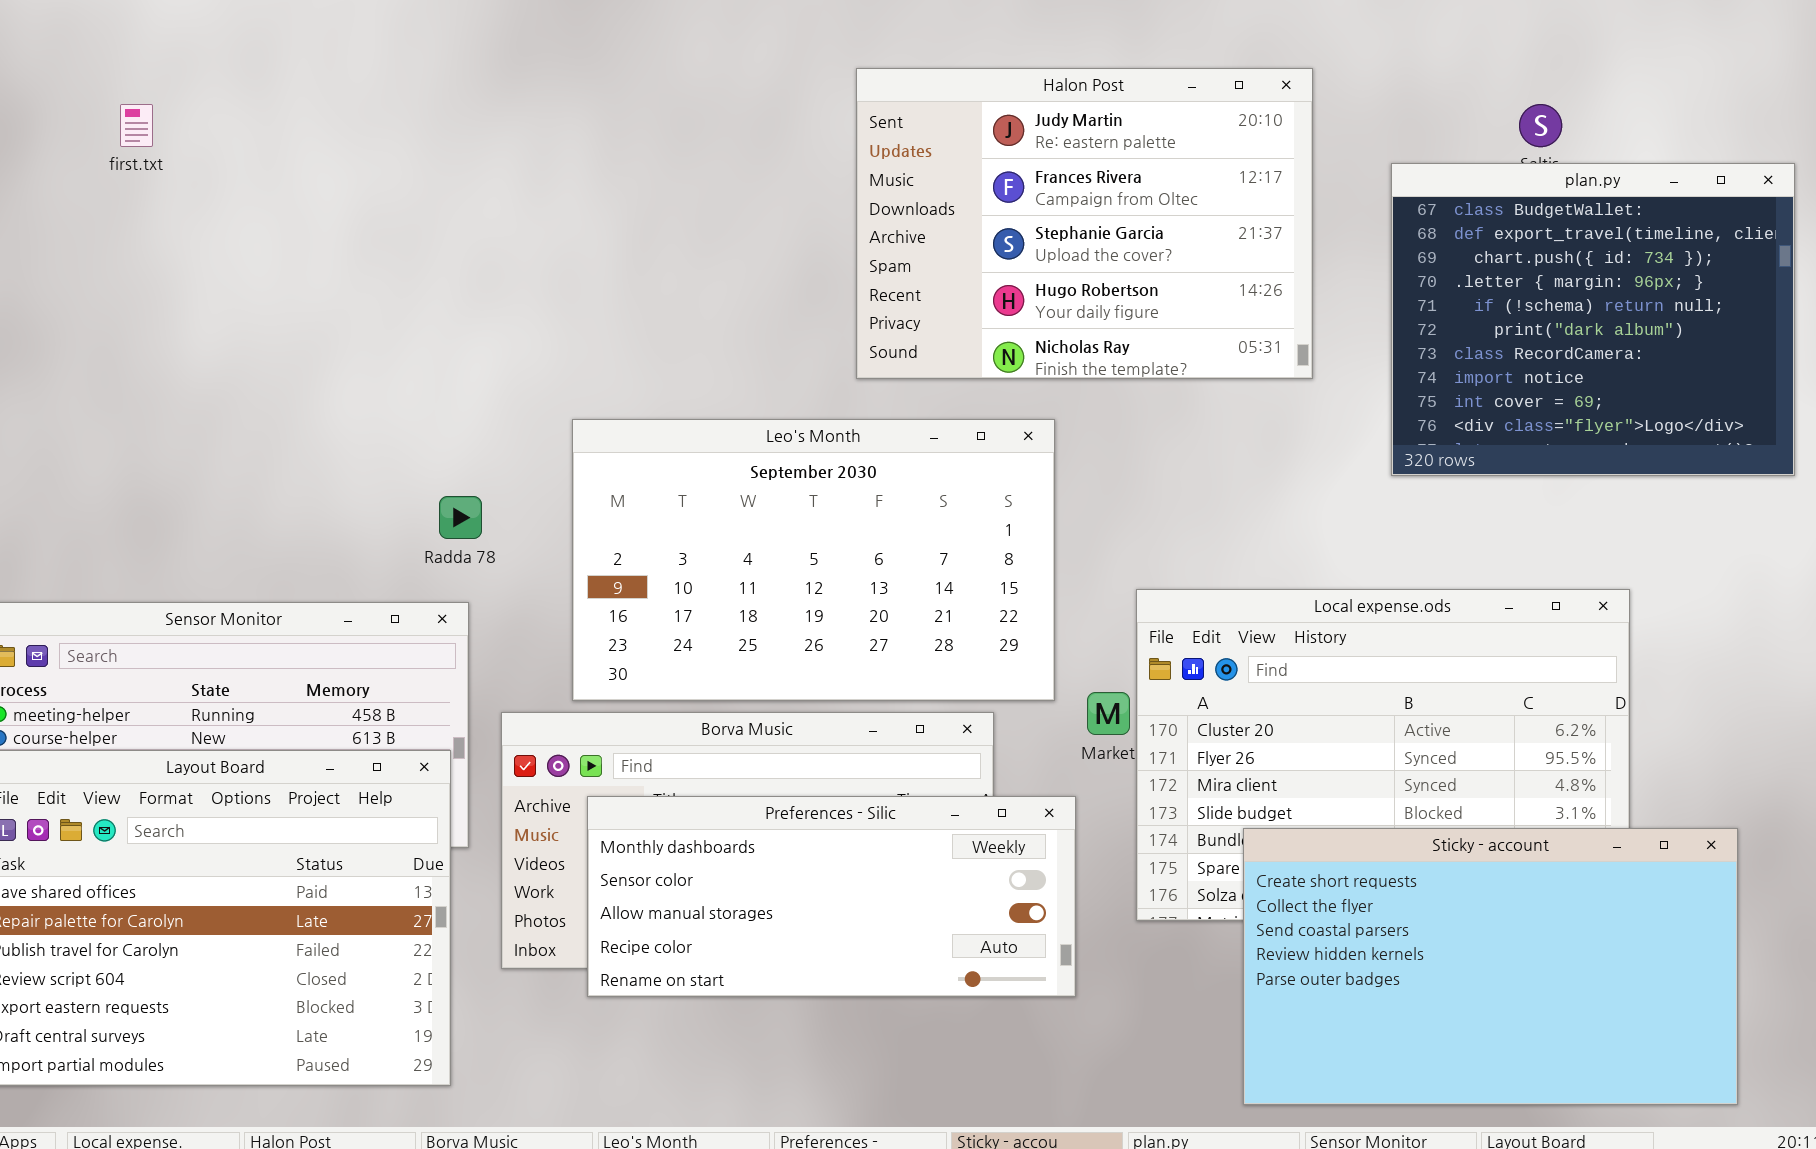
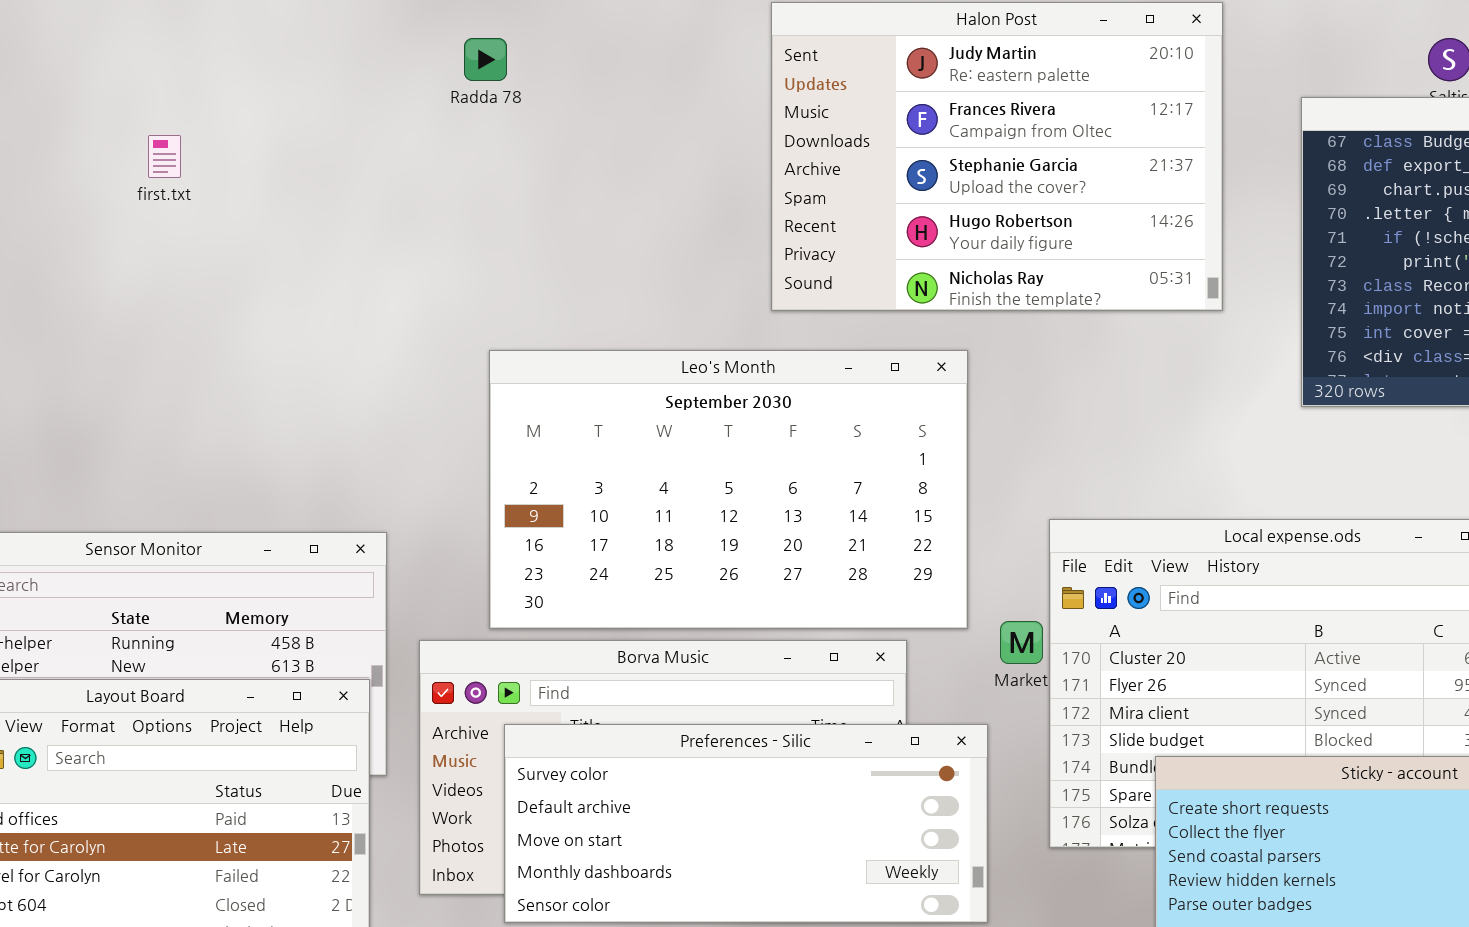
first.txt: [120,104,153,147] -> [148,135,181,178], moved
Radda 78: [439,496,482,539] -> [464,38,507,81], moved
Preferences - Silic: [587,796,1076,997] -> [504,724,988,923], scrolled up 3 rows

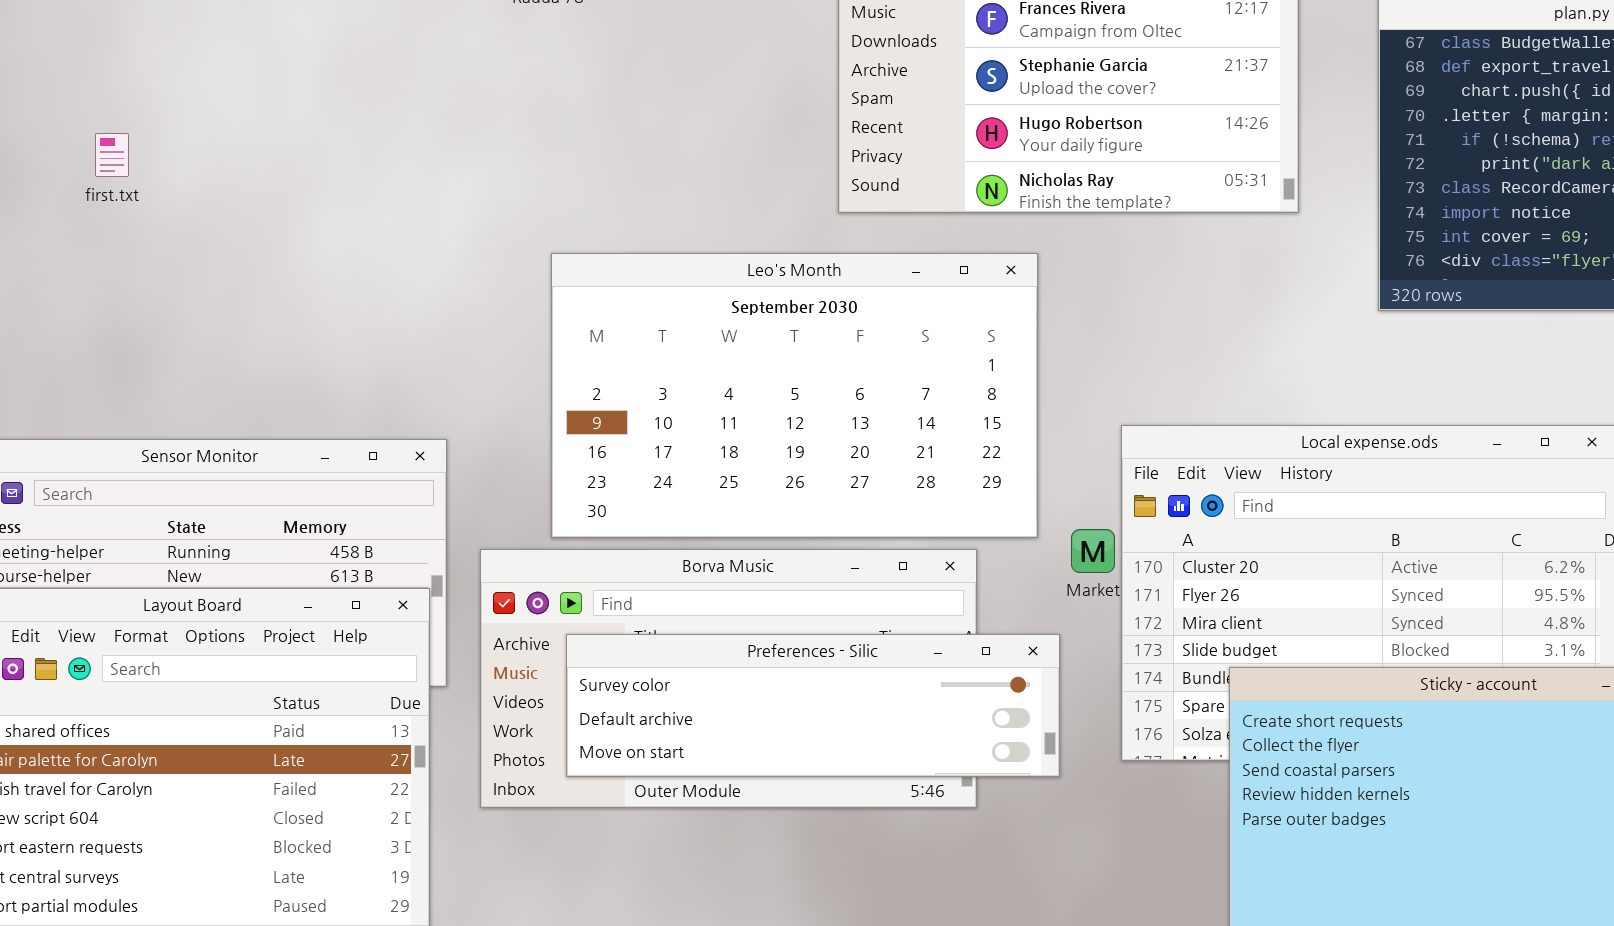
first.txt: [148,135,181,178] -> [95,133,129,177], moved
Preferences - Silic: [504,724,988,923] -> [566,634,1060,777], resized

